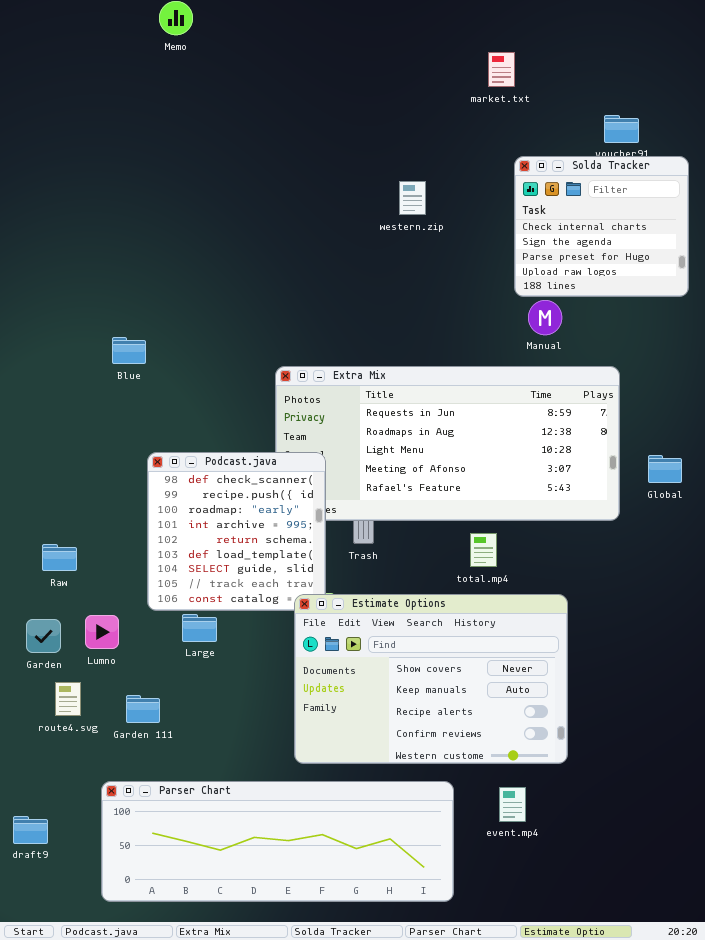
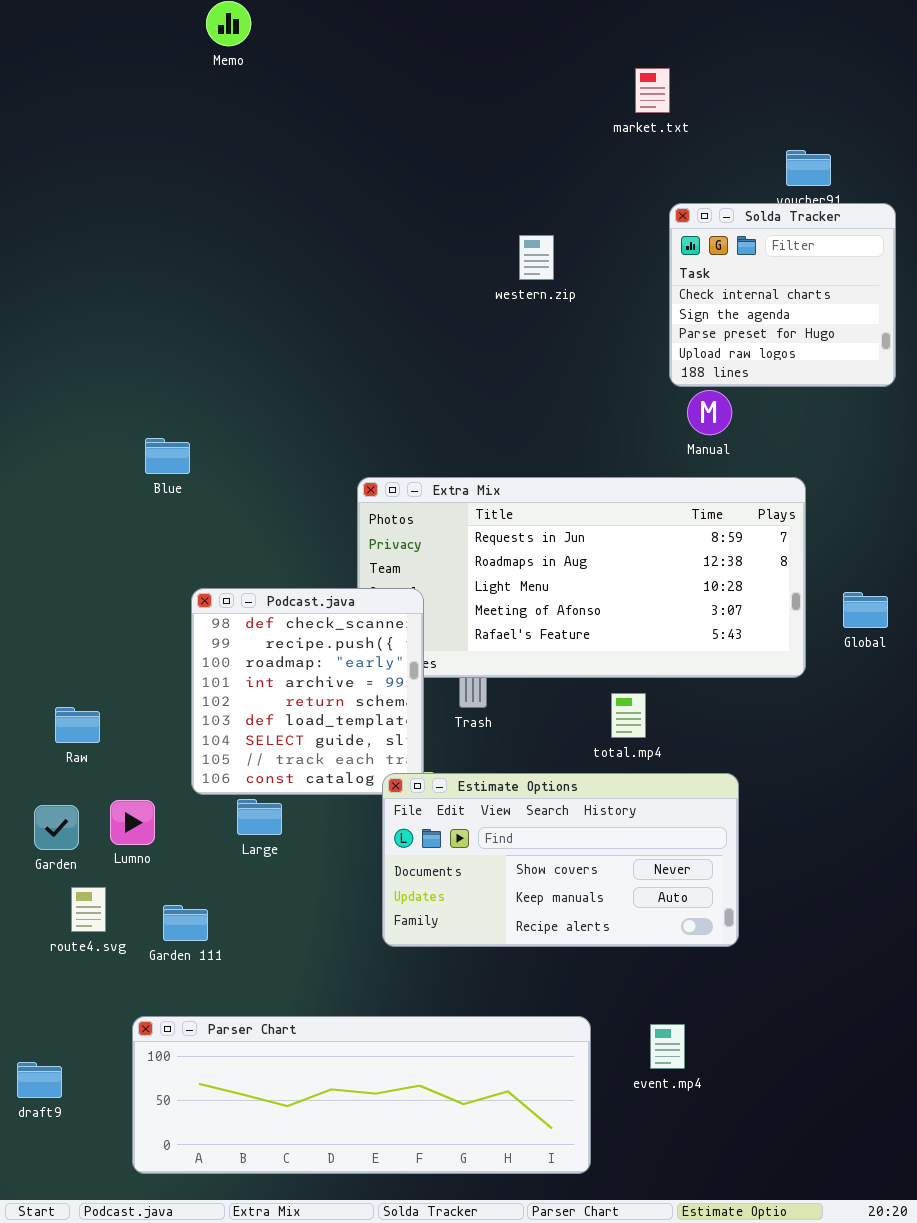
Estimate Options: [294,594,568,764] -> [382,773,739,947], resized

